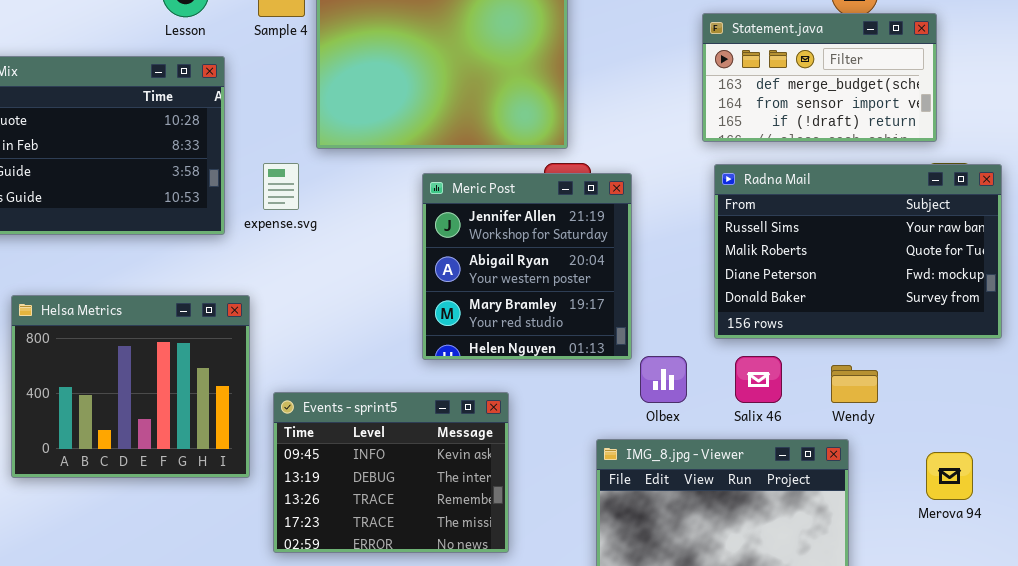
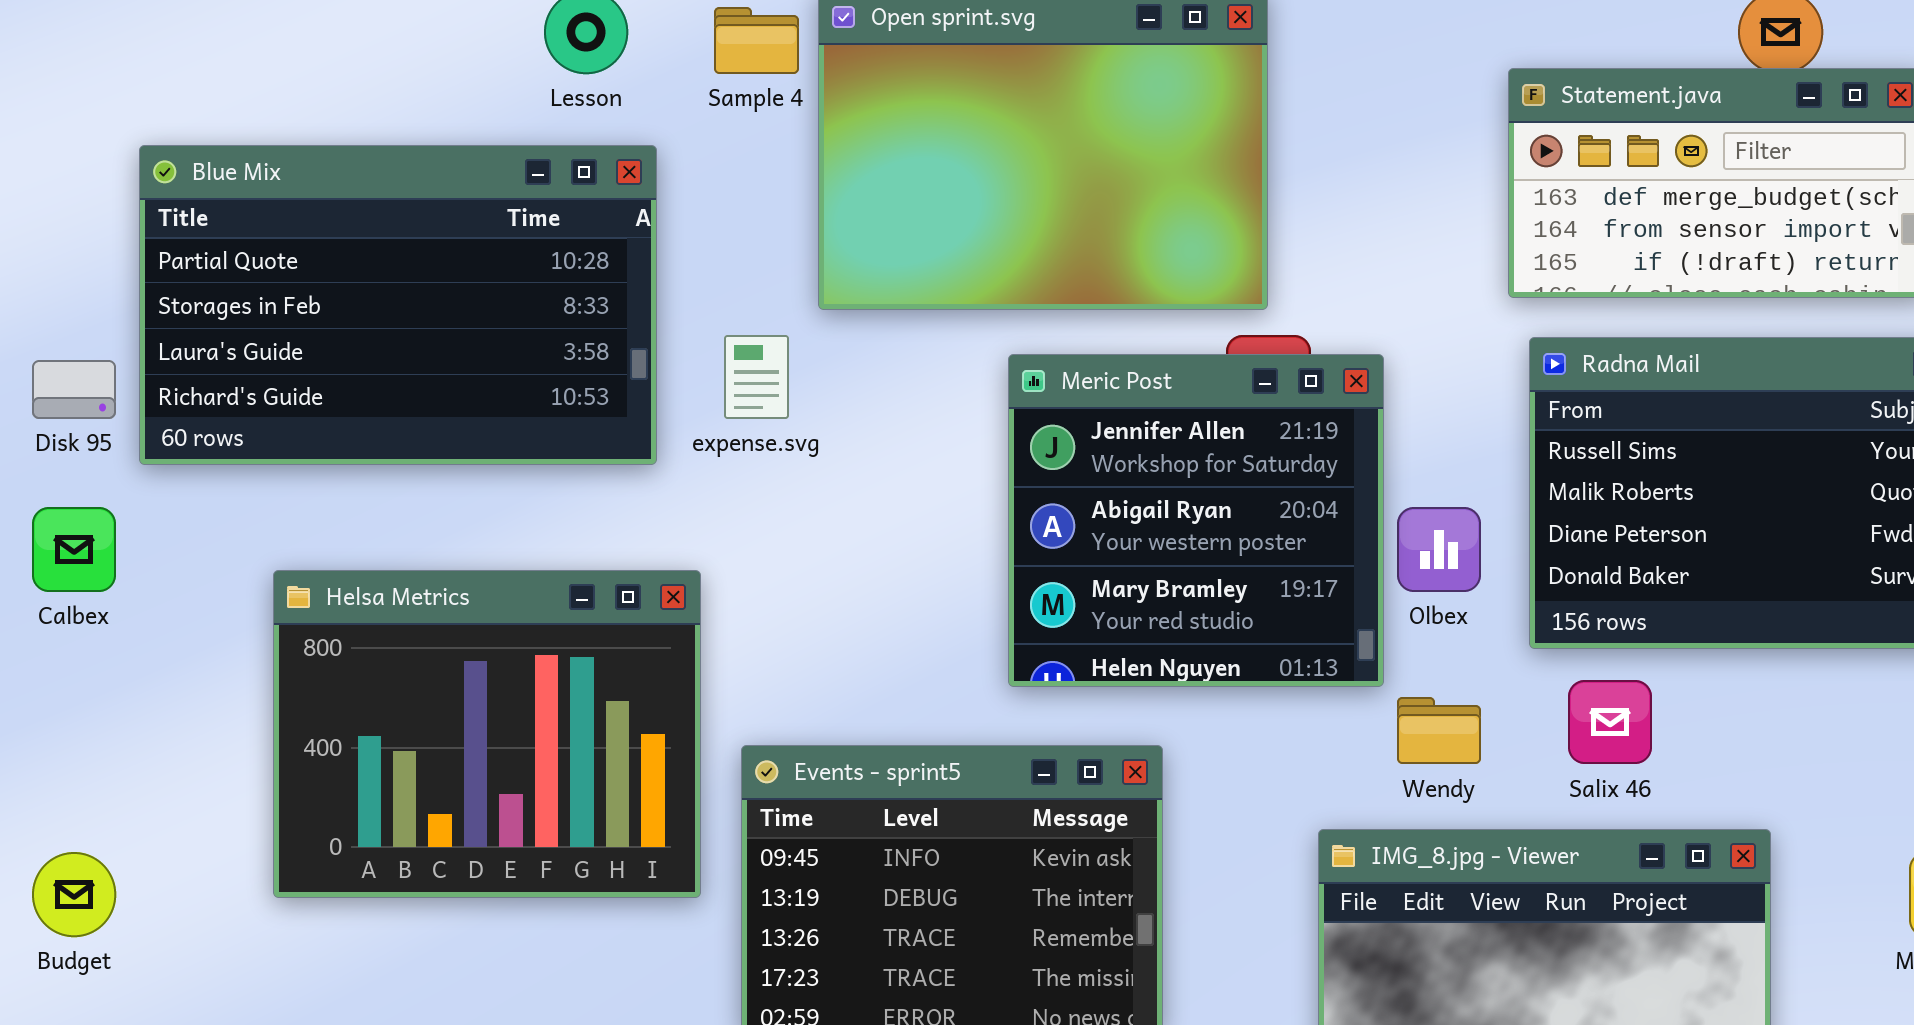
Olbex: [640,356,687,403] -> [1397,507,1481,592], moved
Wendy: [831,365,878,403] -> [1397,697,1481,764], moved

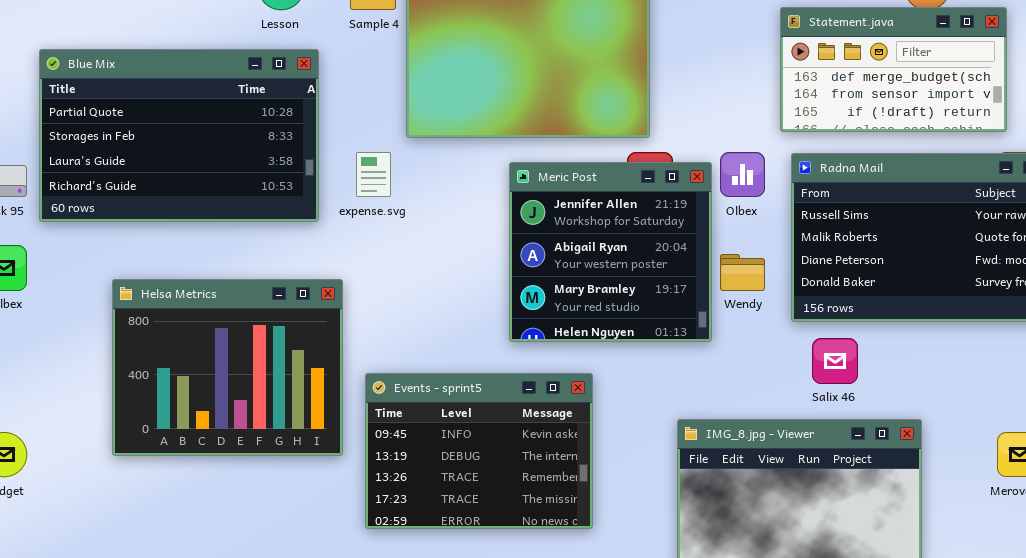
Olbex: [1397,507,1481,592] -> [720,152,765,197], moved
Wendy: [1397,697,1481,764] -> [720,254,765,291], moved

